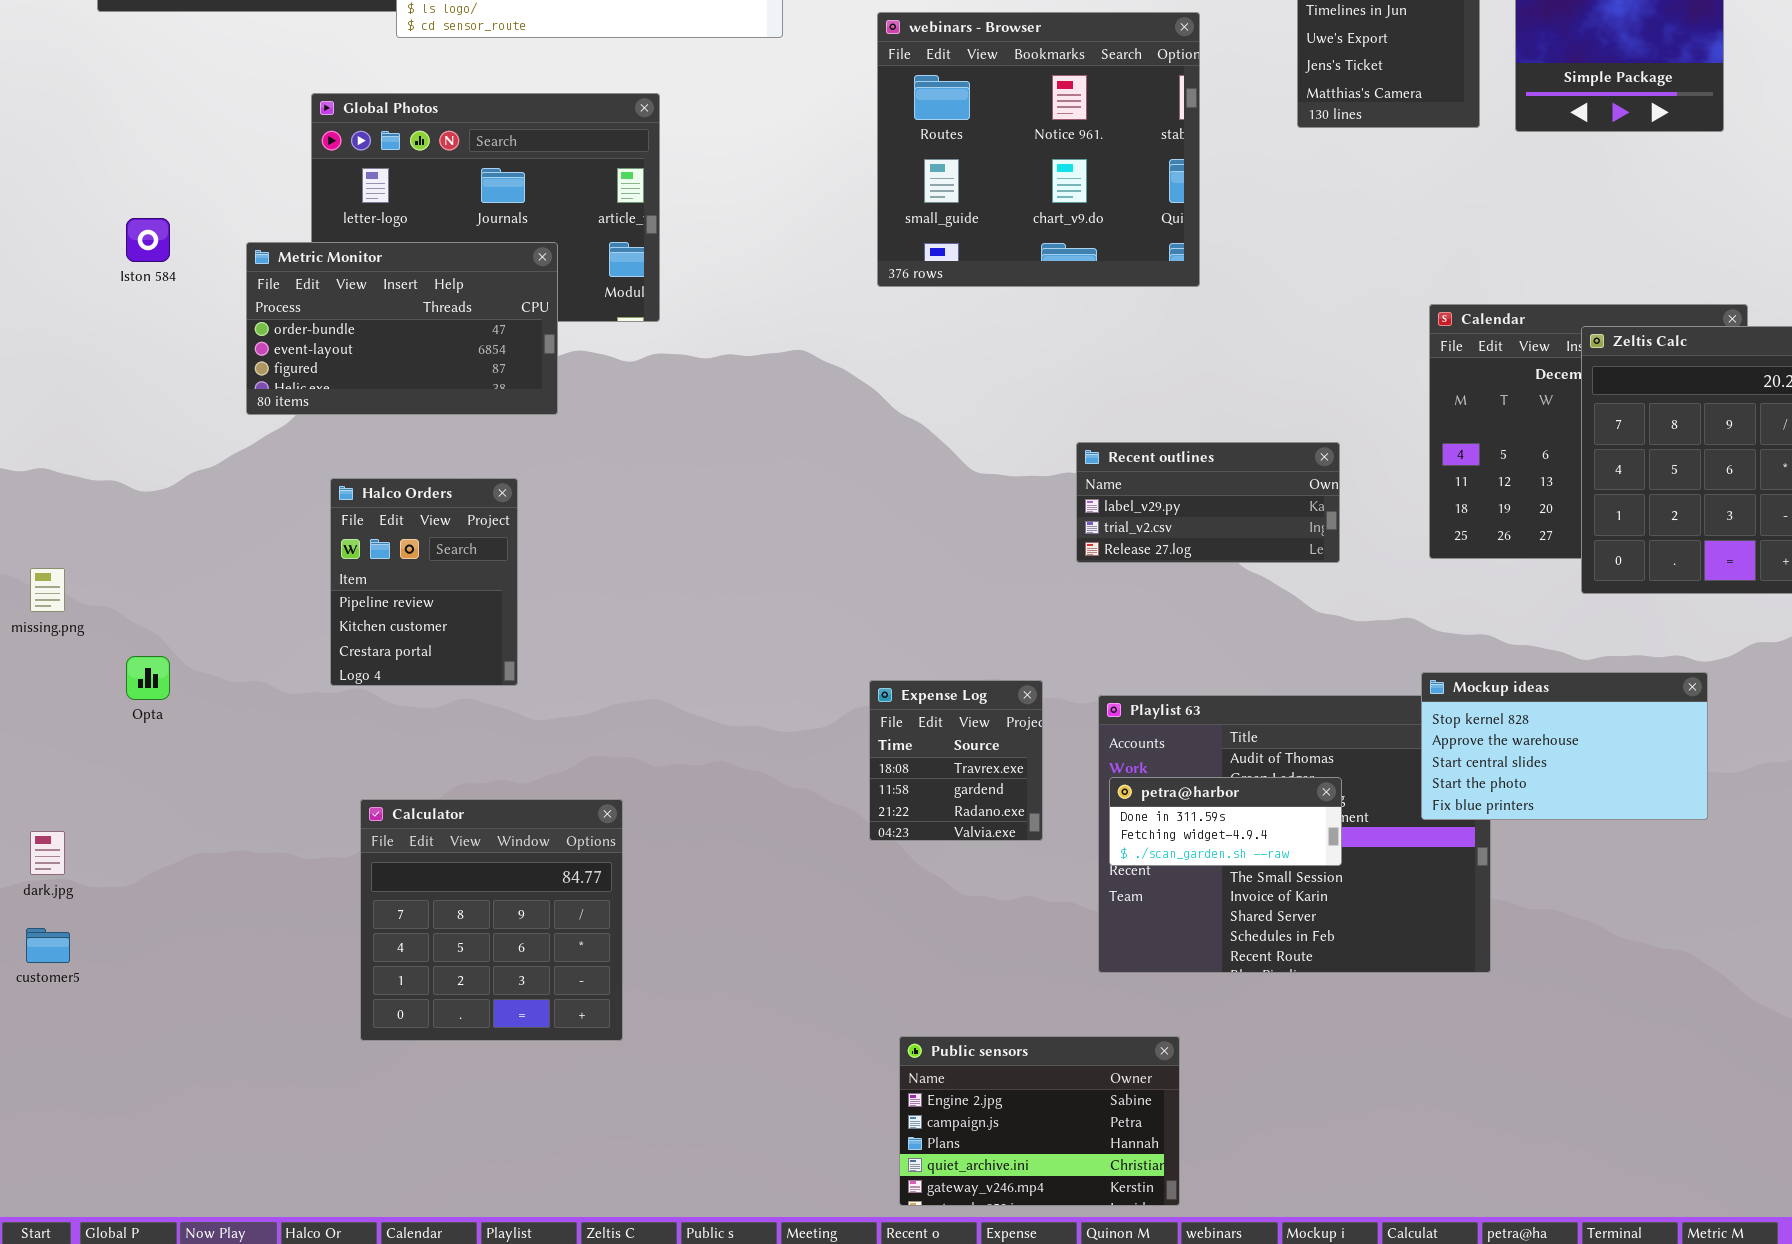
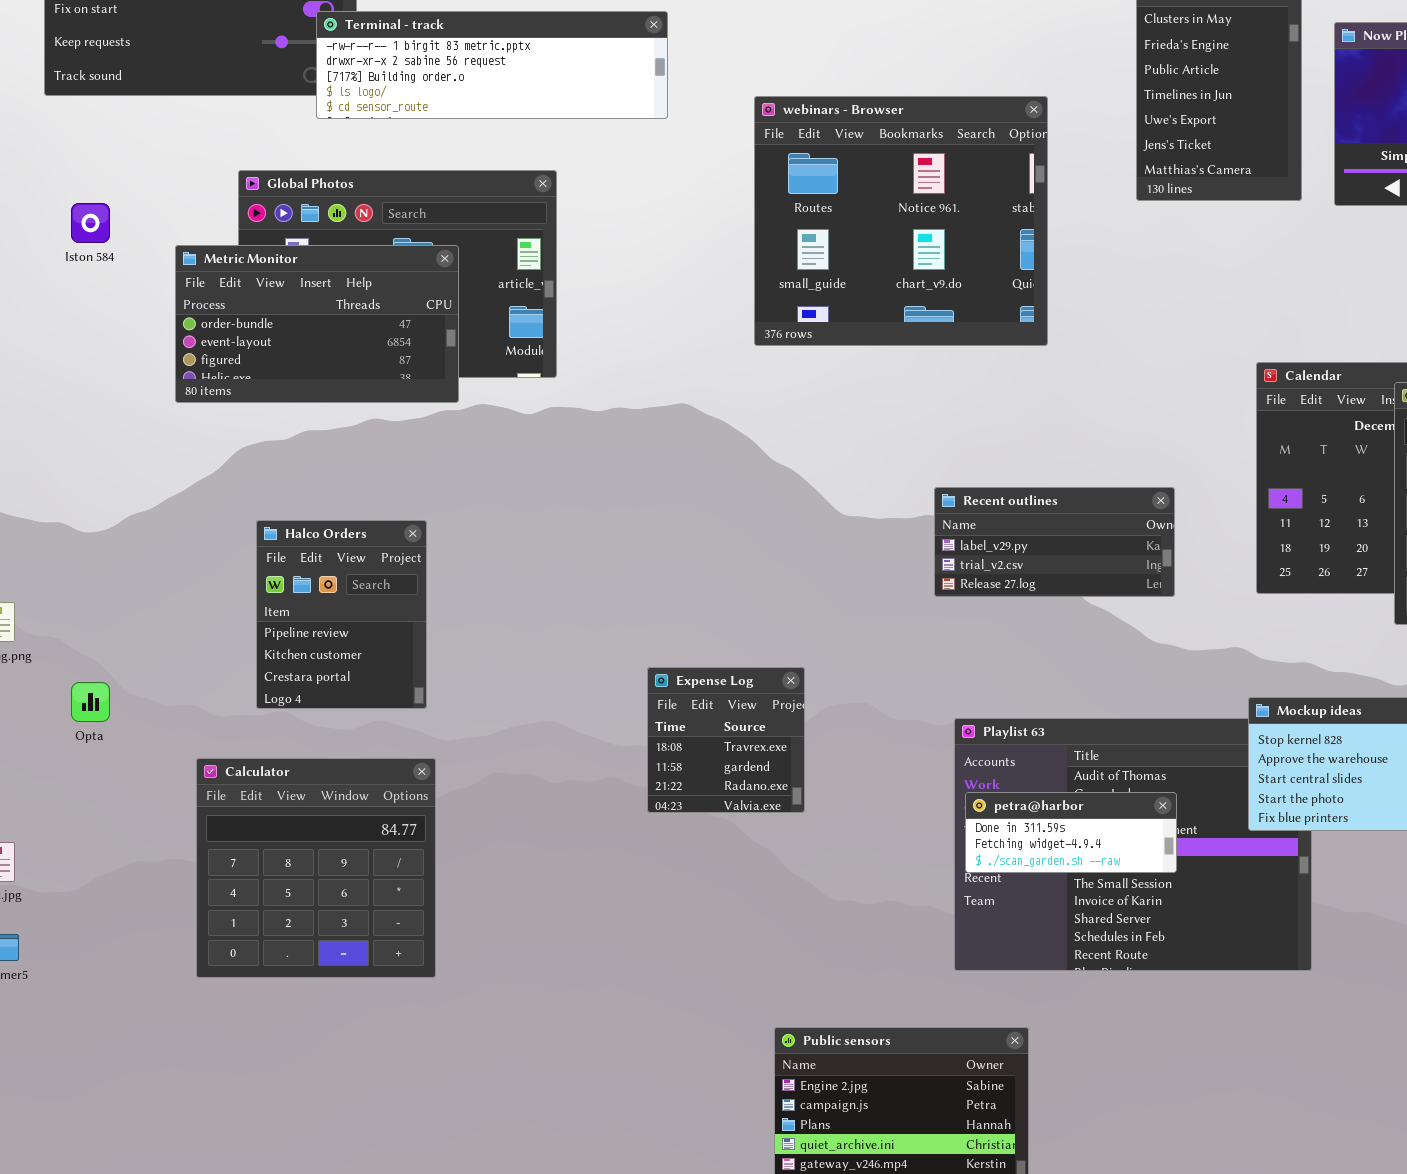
Iston 584: [126,218,170,262] -> [71,203,110,243], moved
Metric Monitor: [246,242,558,415] -> [175,245,459,403], moved
Expense Log: [869,680,1043,841] -> [647,667,805,813], moved
Calculator: [360,799,623,1041] -> [196,758,436,978], moved

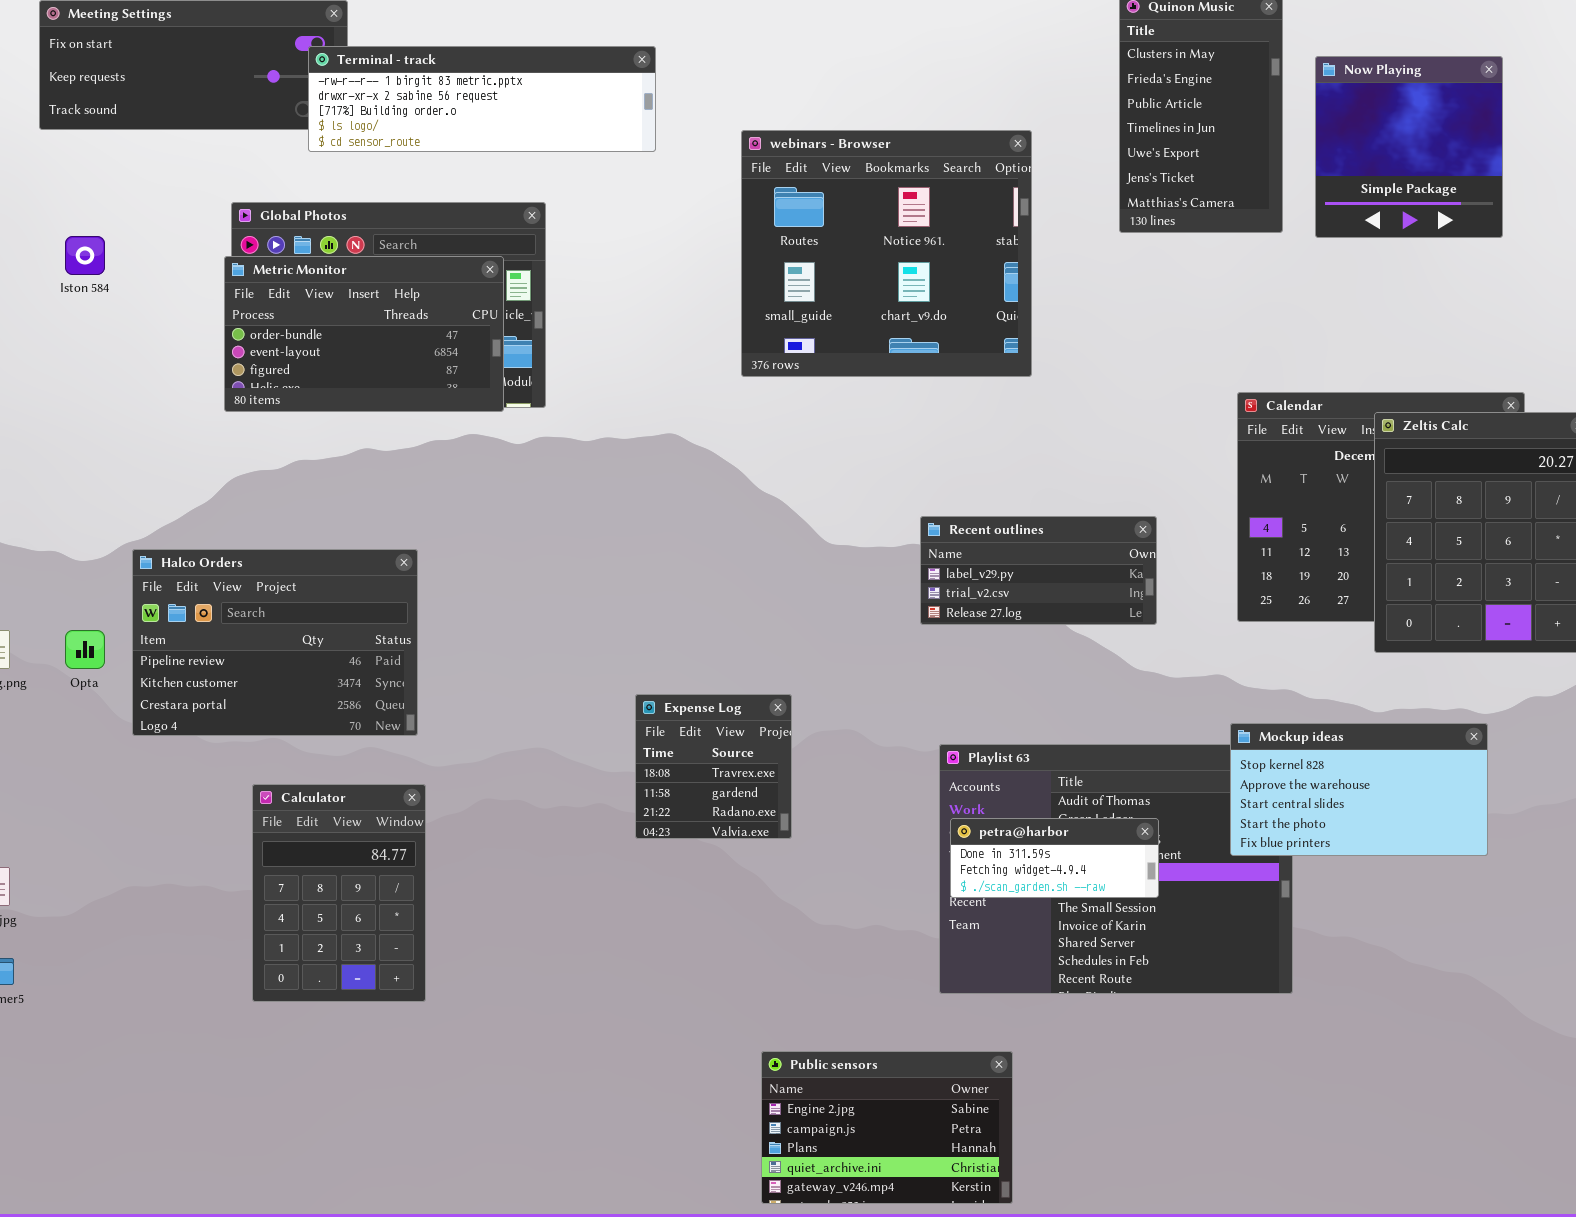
Metric Monitor: [175,245,459,403] -> [224,256,504,412], moved
Halco Orders: [256,520,427,709] -> [132,549,418,736], resized
Opta: [71,682,110,722] -> [65,630,105,669], moved
Calculator: [196,758,436,978] -> [252,784,426,1002], resized

